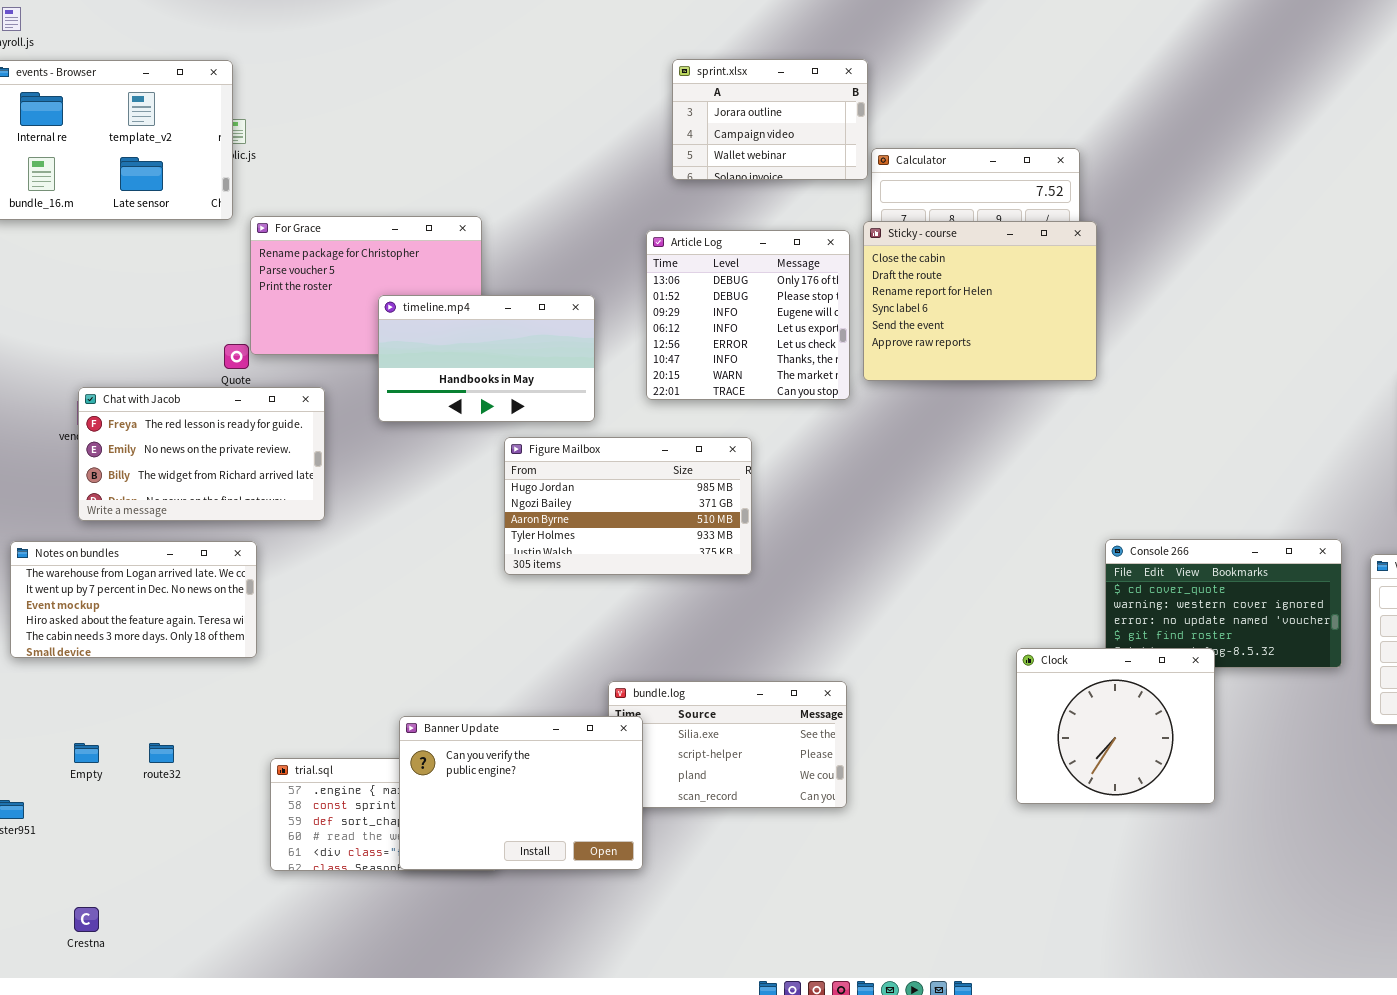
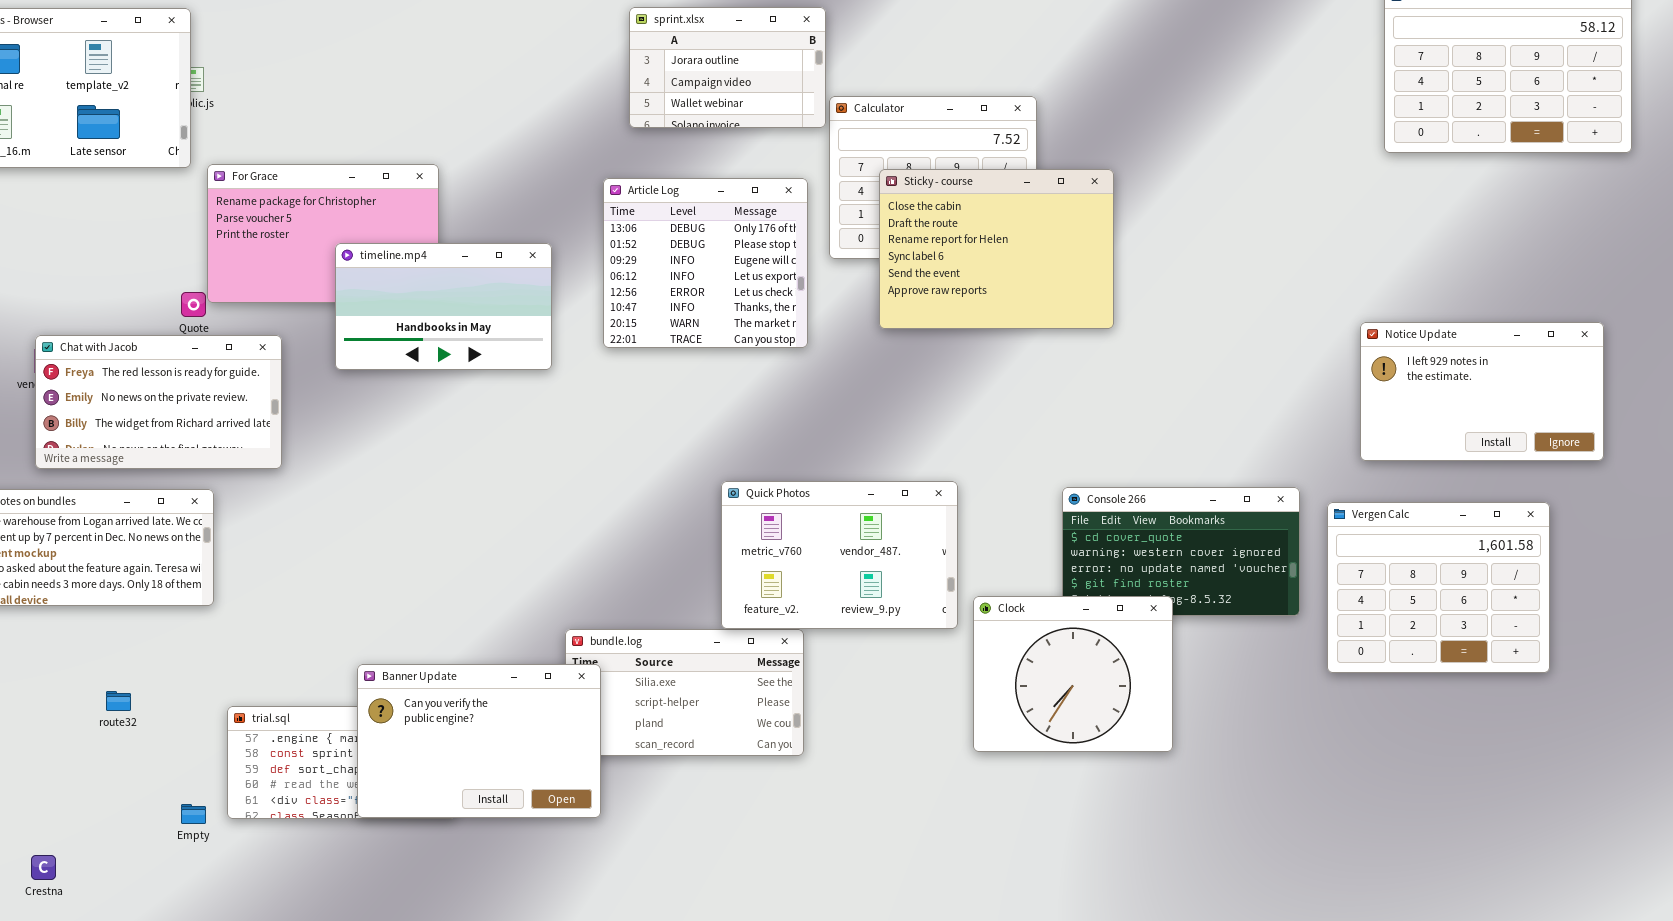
Sticky - course: [863,221,1097,381] -> [879,169,1114,329], moved
Figure Mailbox: [504,437,752,575] -> none, closed
Quick Photos: none -> [721,481,958,629], opened
Empty: [74,743,99,763] -> [181,804,206,824], moved

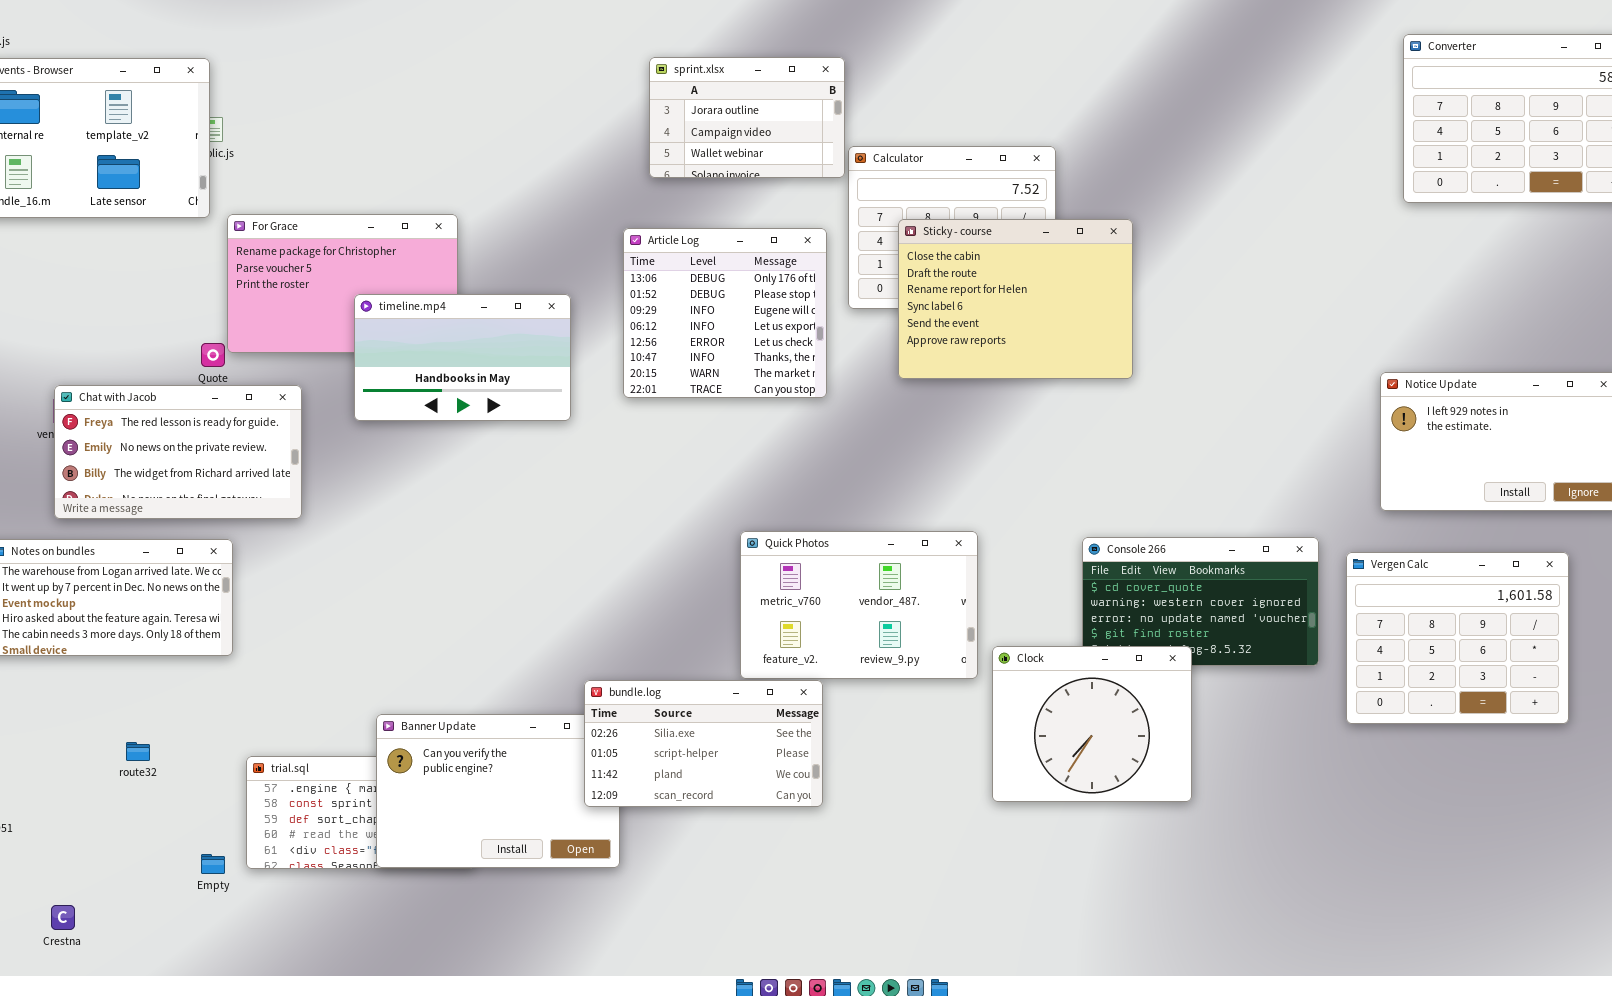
bundle.log: [565,629,804,756] -> [584,680,823,807], raised

